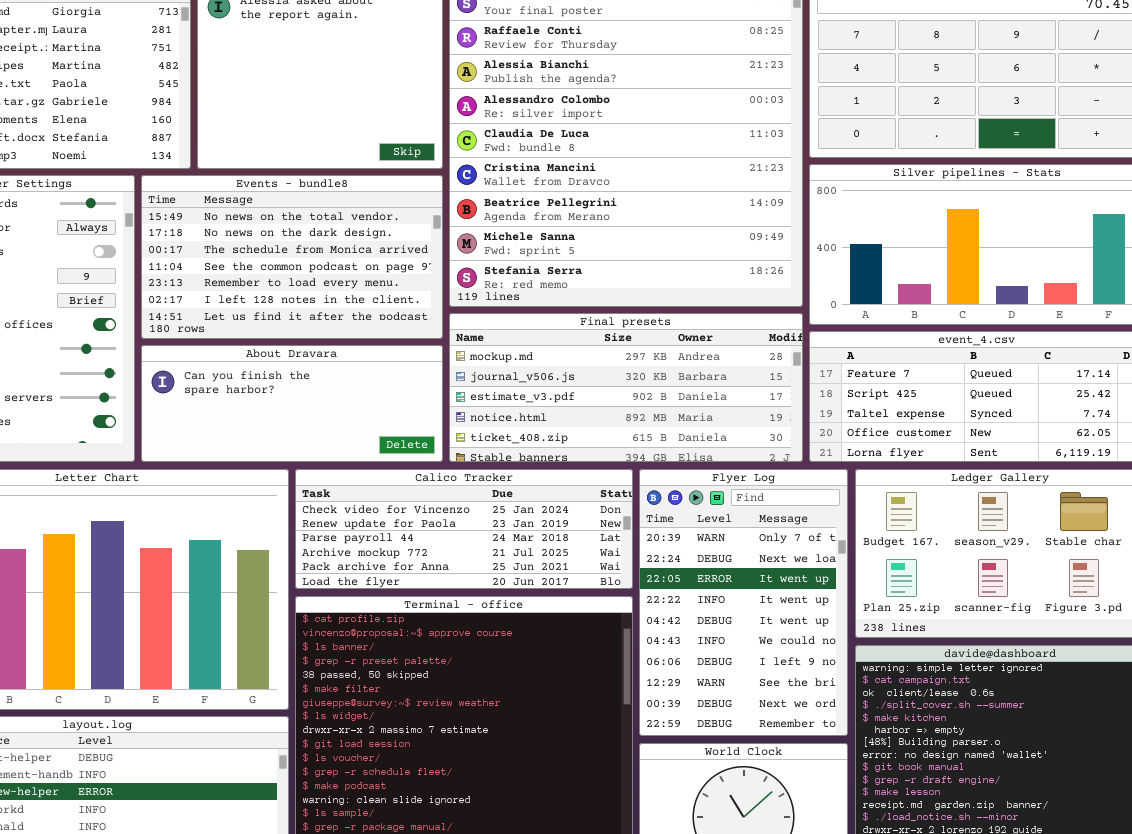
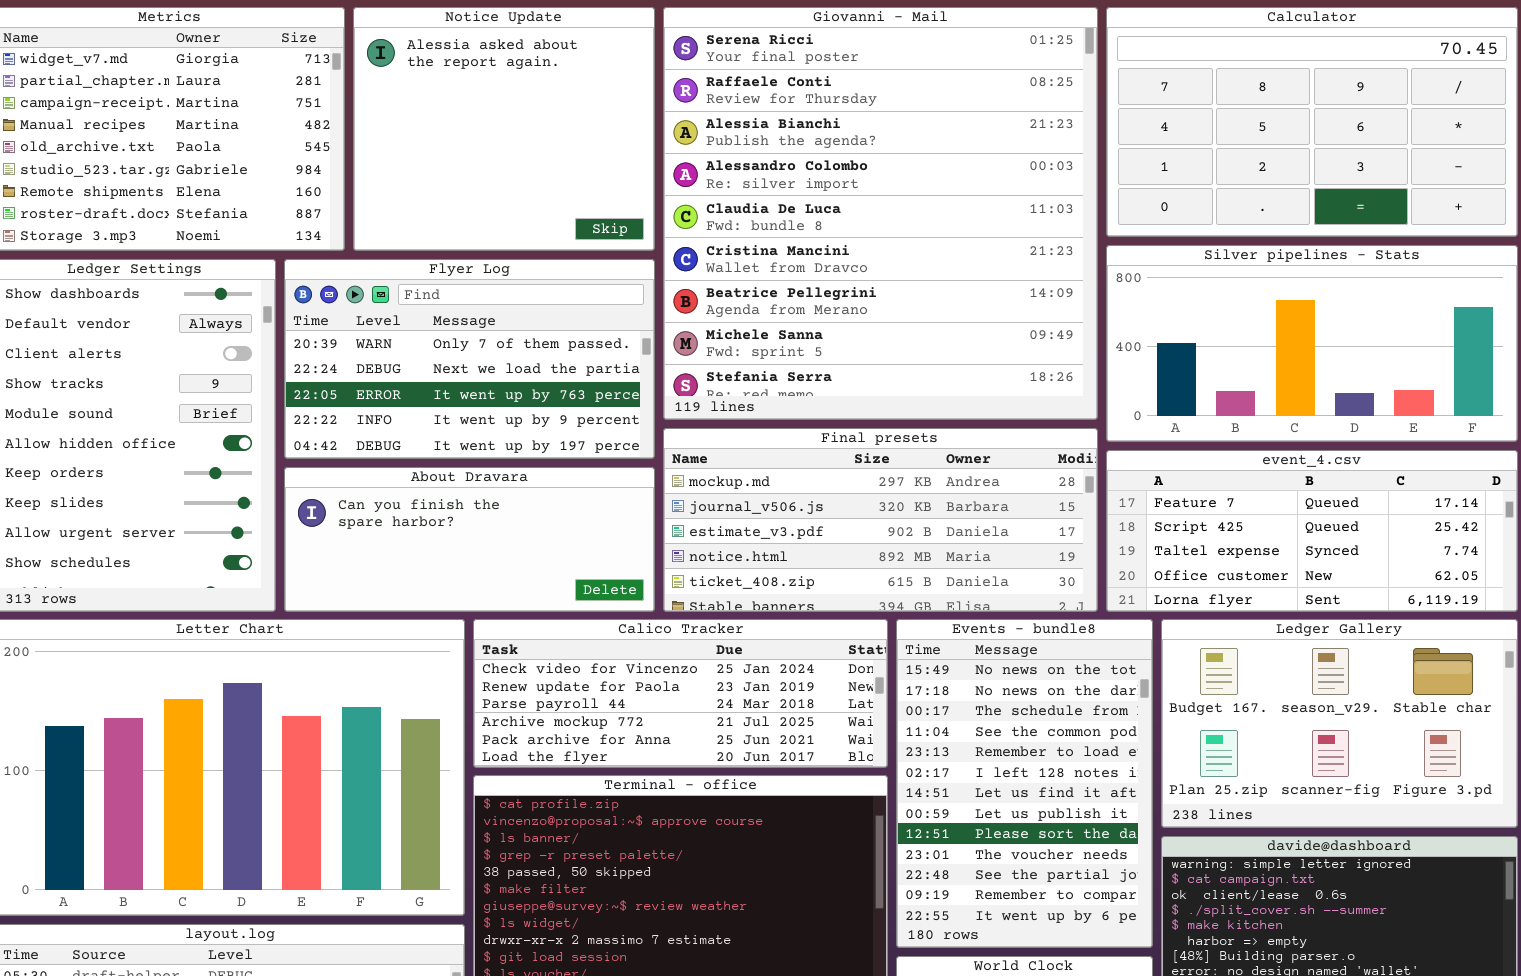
Events - bundle8: [141,175,443,339] -> [896,619,1153,948], moved, resized
Flyer Log: [639,469,848,736] -> [284,259,655,459], moved, resized

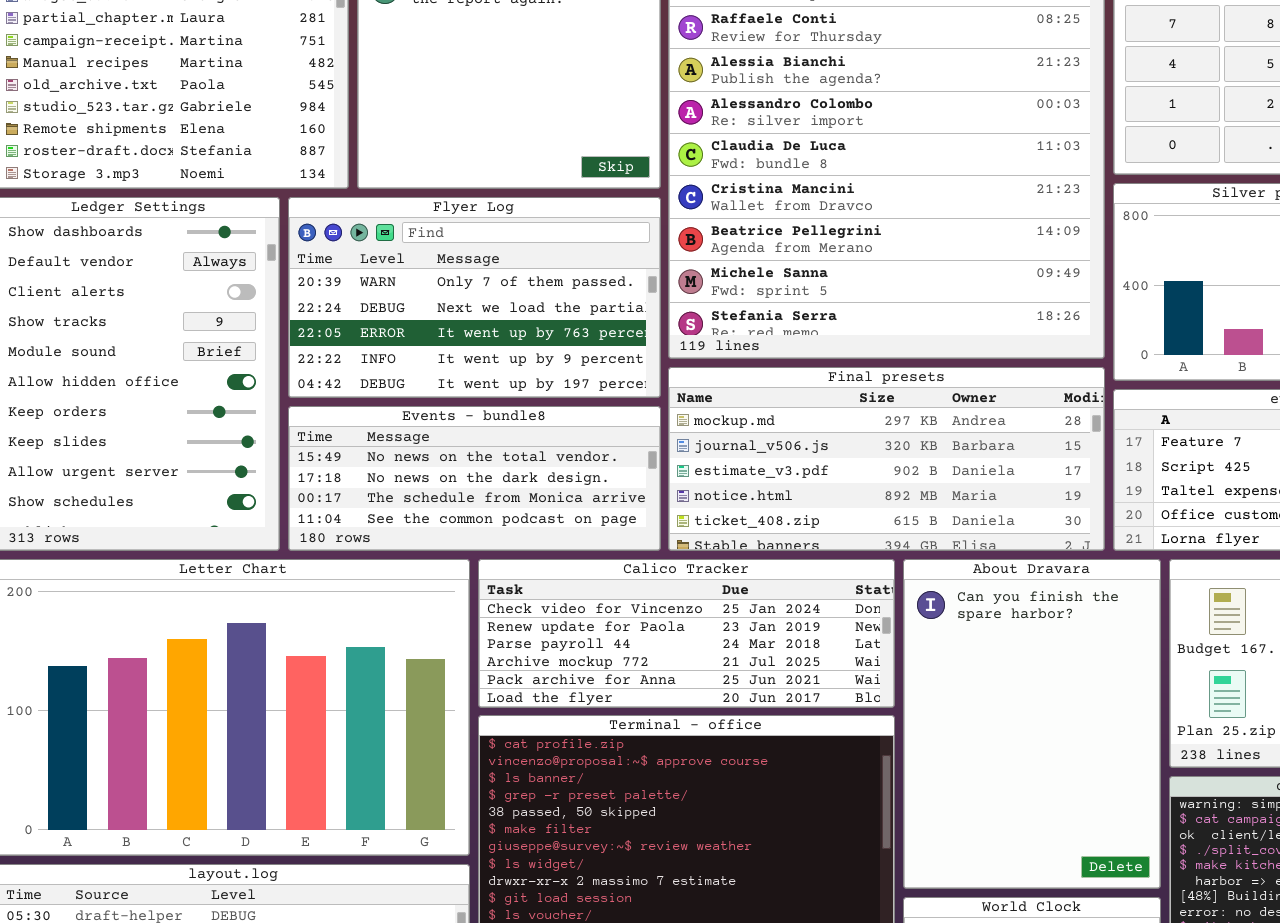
About Dravara: [284,467,655,612] -> [903,559,1161,889], moved, resized
Events - bundle8: [896,619,1153,948] -> [288,406,661,551], moved, resized

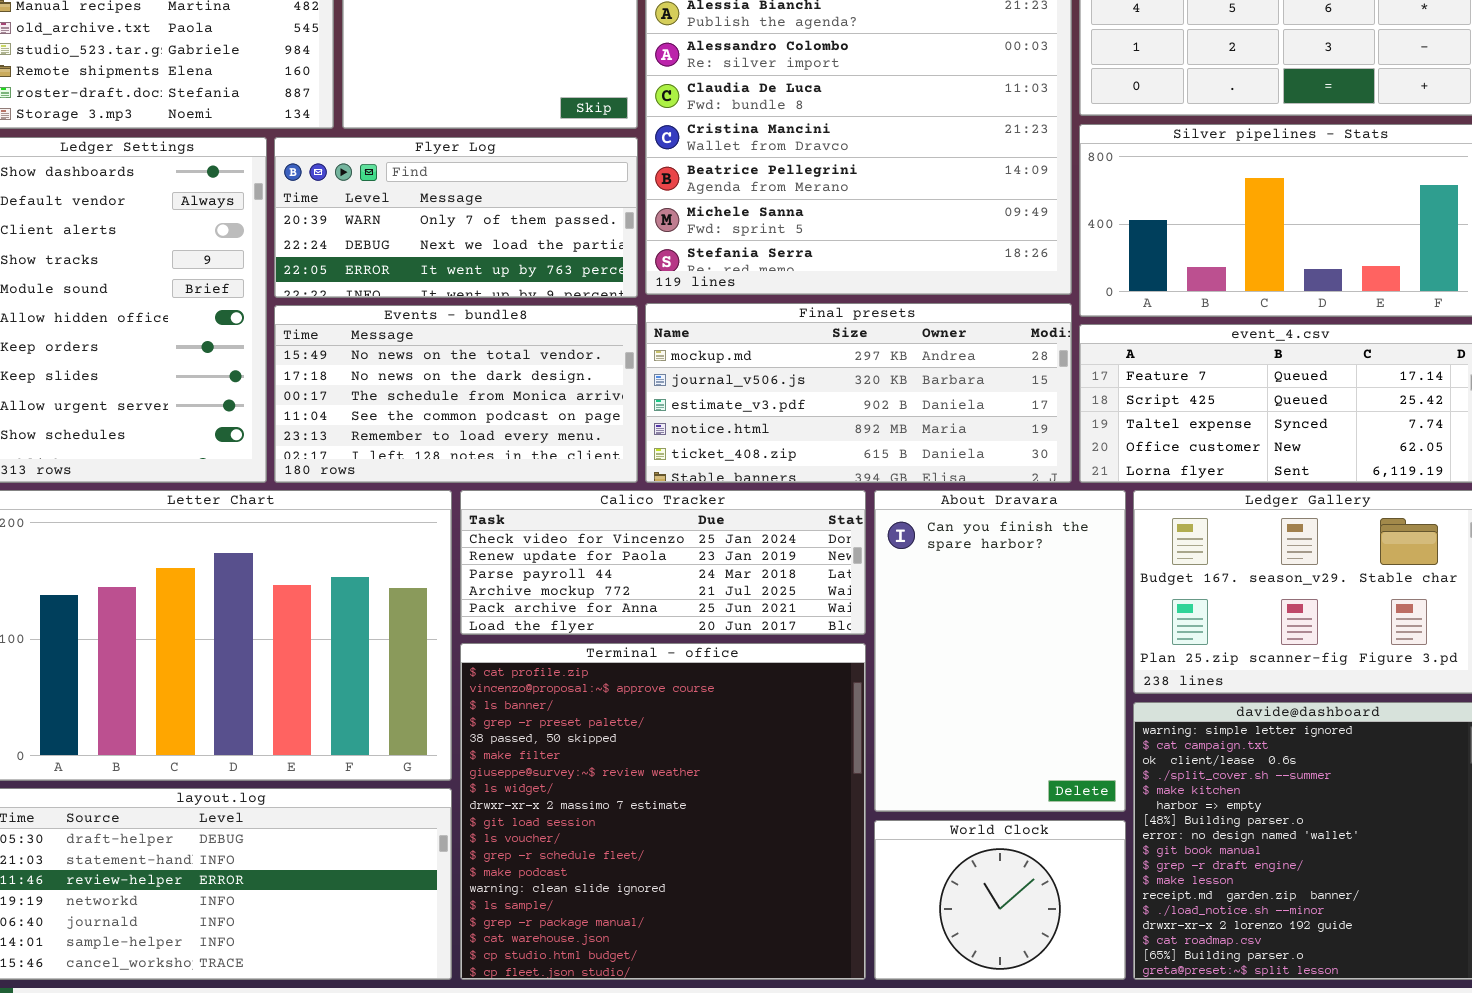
Flyer Log: [288,197,661,398] -> [274,137,638,298], resized
Events - bundle8: [288,406,661,551] -> [274,305,638,483], resized

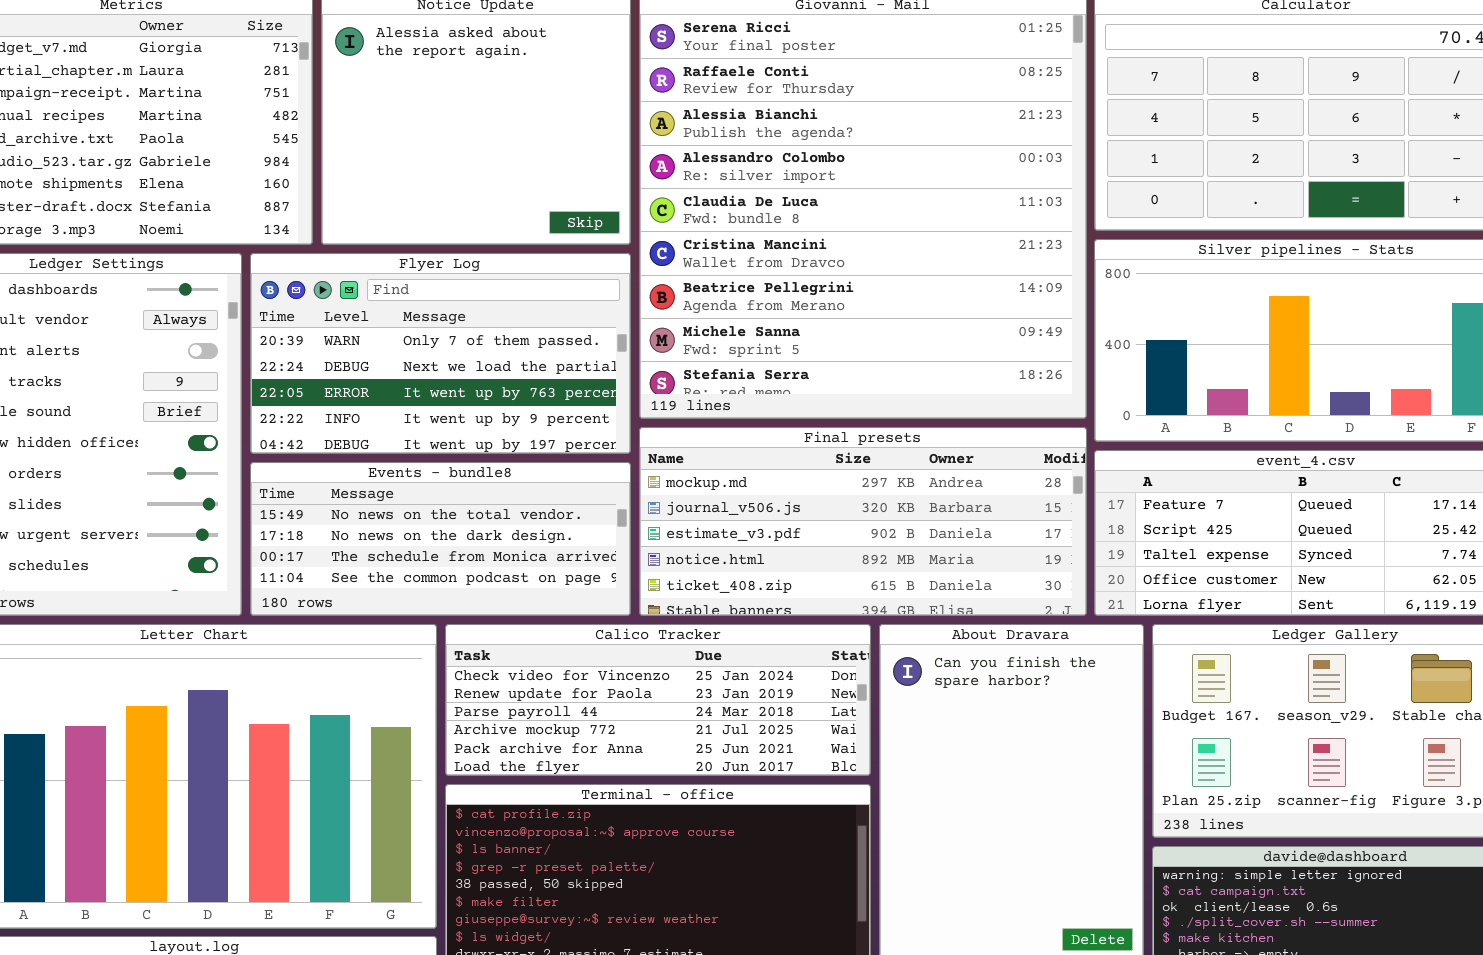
Flyer Log: [274,137,638,298] -> [250,253,631,454], resized
Events - bundle8: [274,305,638,483] -> [250,462,631,616], resized

